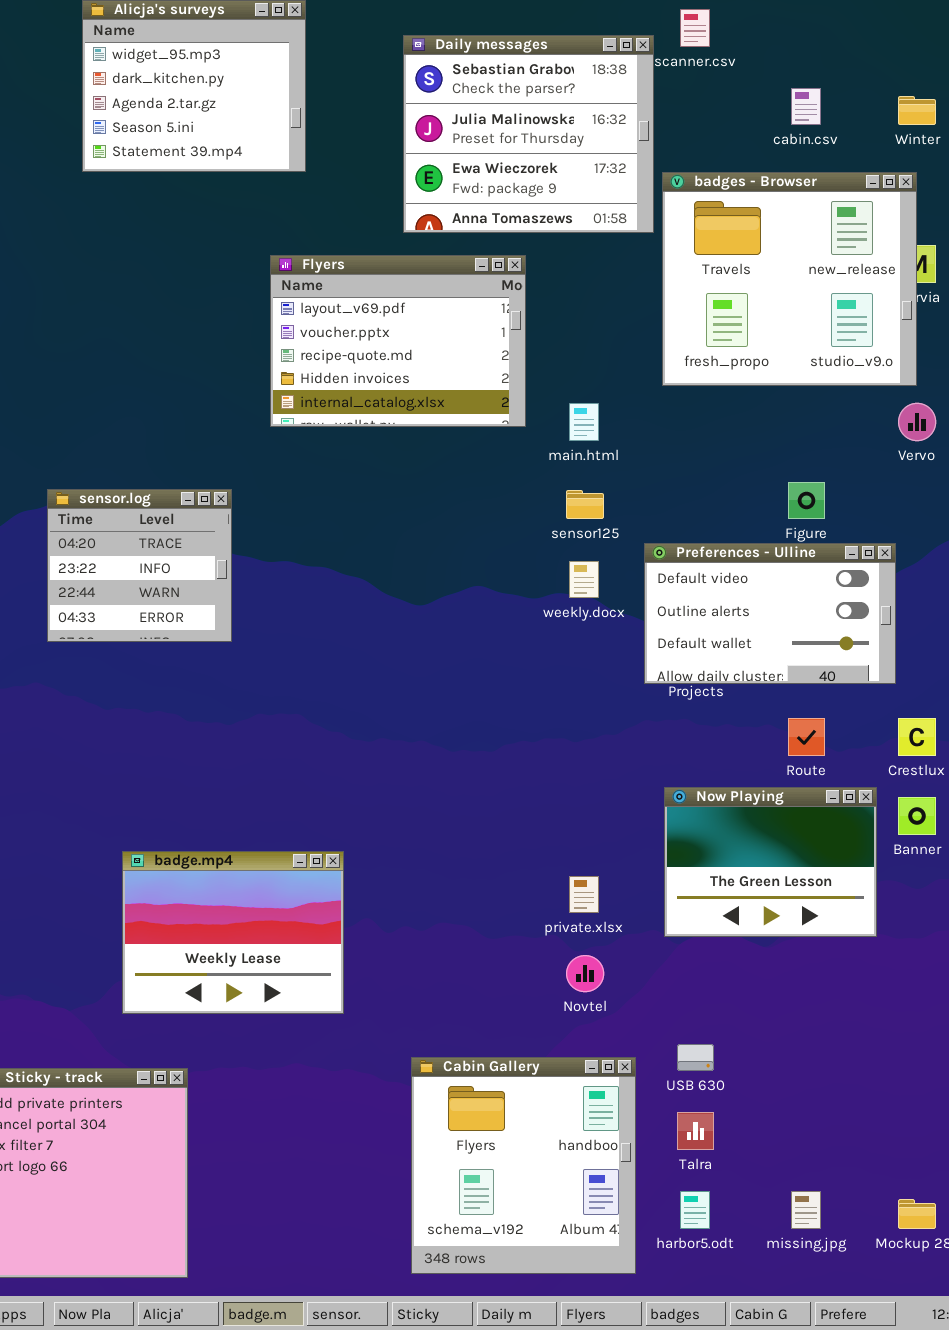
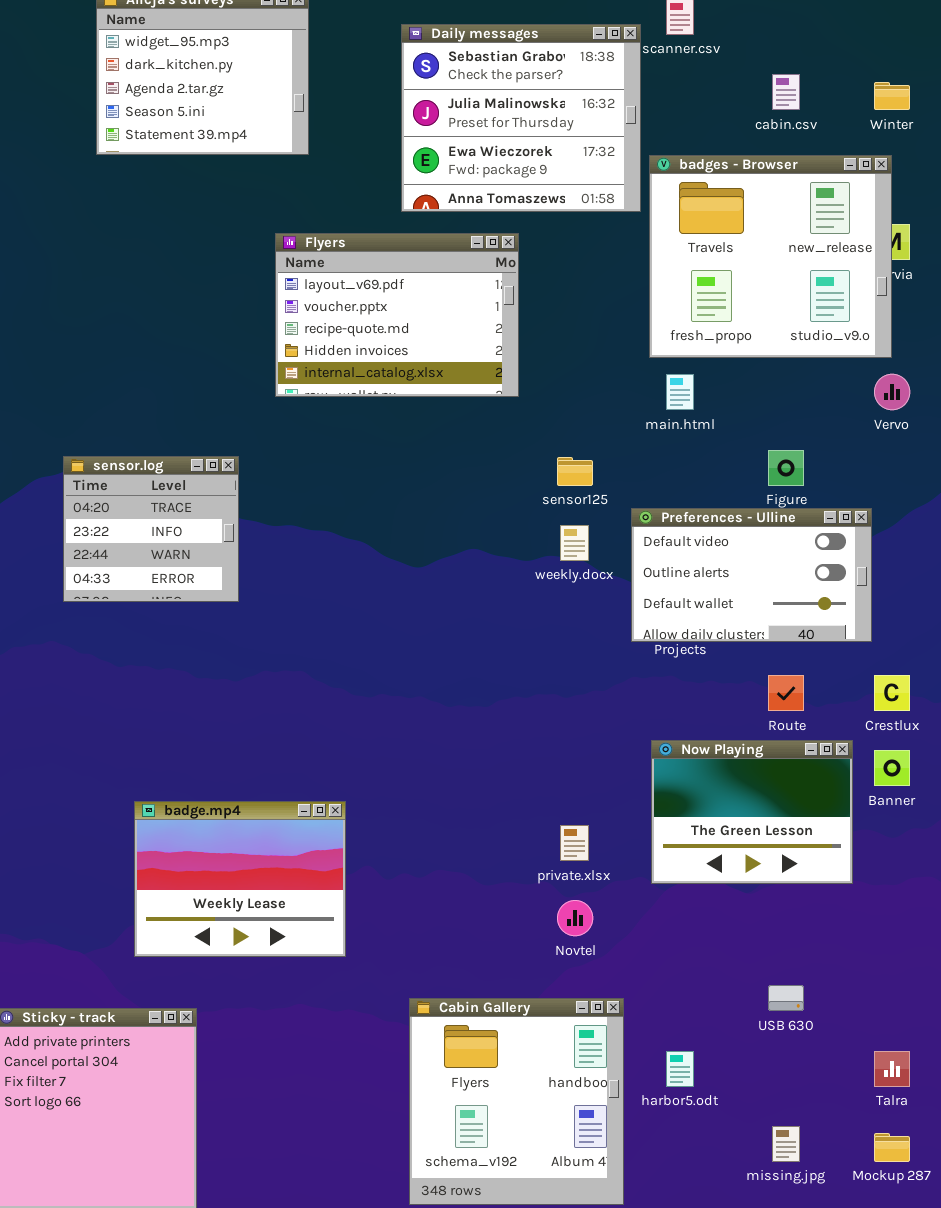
main.html: [569,403,599,441] -> [666,374,694,410], moved
USB 630: [677,1044,714,1071] -> [768,985,804,1011], moved
Talra: [677,1112,714,1150] -> [874,1051,910,1087], moved
harbor5.odt: [680,1191,710,1229] -> [666,1051,694,1087], moved

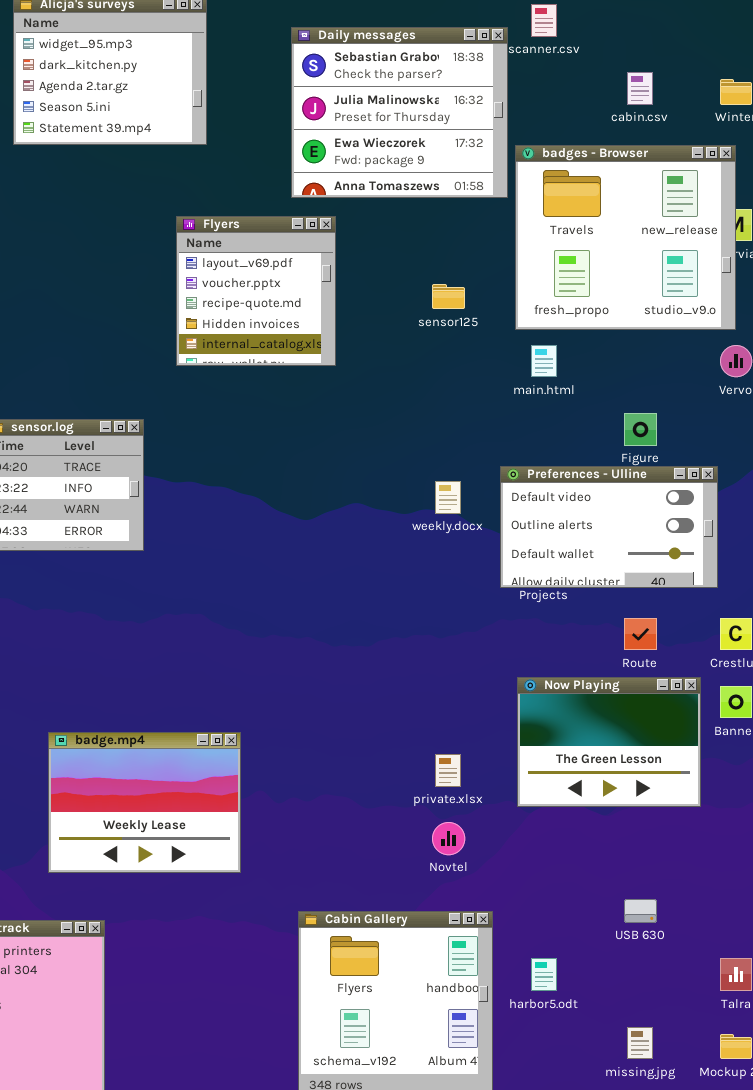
Flyers: [275,233,519,397] -> [176,216,336,366], resized
sensor125: [557,457,593,486] -> [432,284,465,309], moved

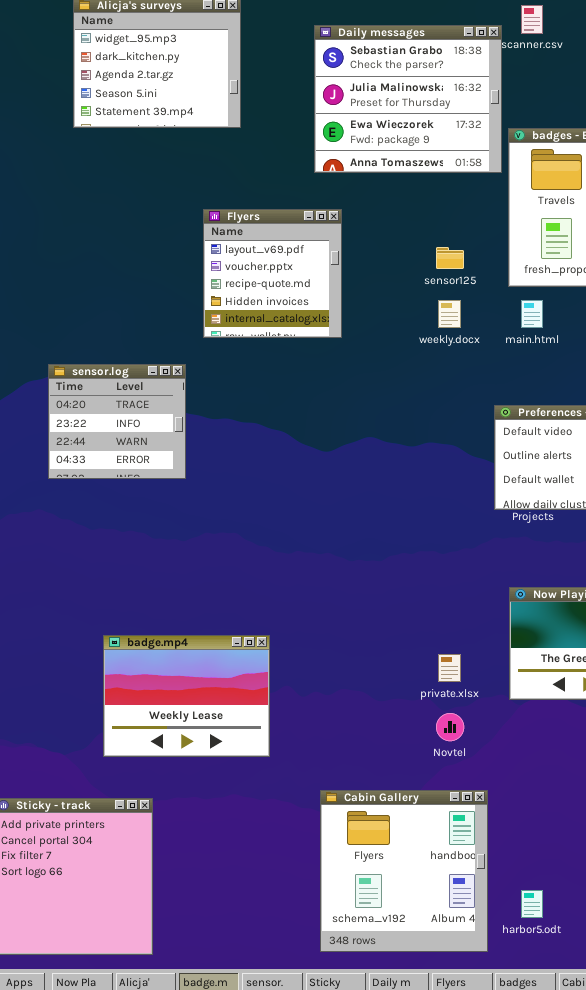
Flyers: [176,216,336,366] -> [203,209,342,338], moved
weekly.docx: [435,481,461,514] -> [438,300,461,328], moved
harbor5.odt: [531,958,557,991] -> [521,890,543,918], moved

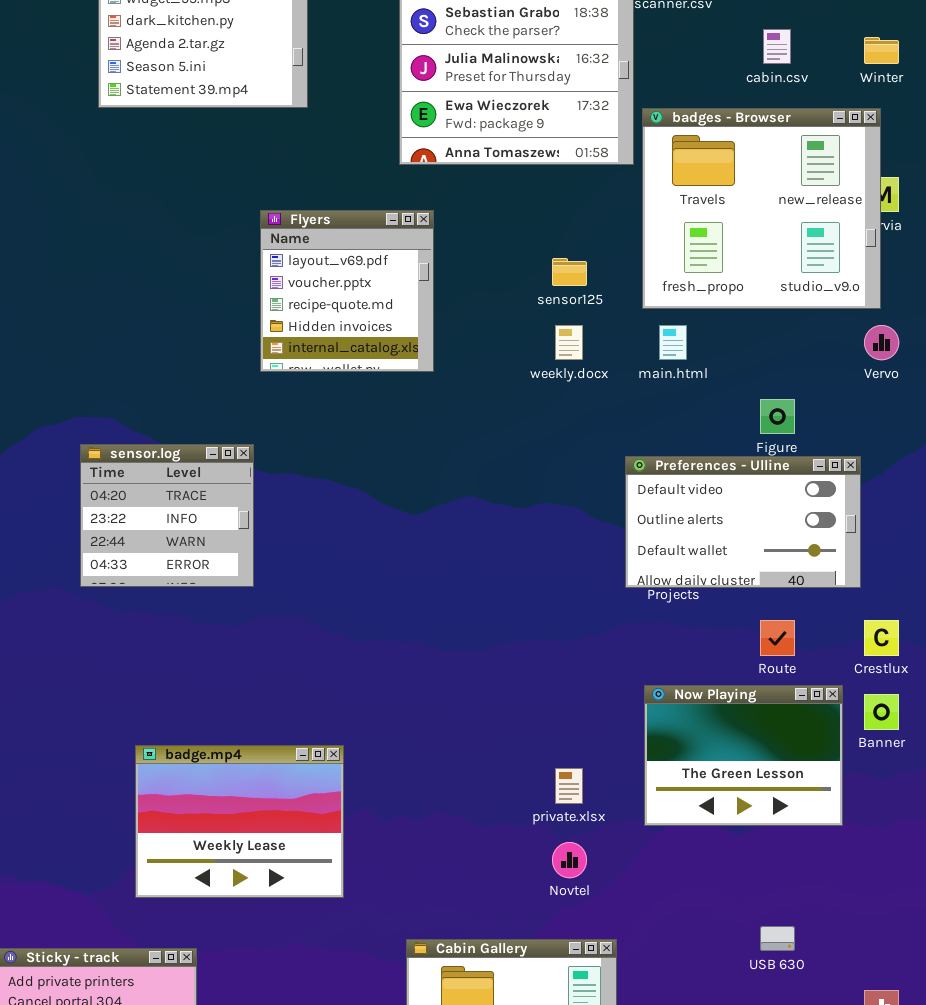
sensor.log: [48,364,186,479] -> [80,444,254,587], moved

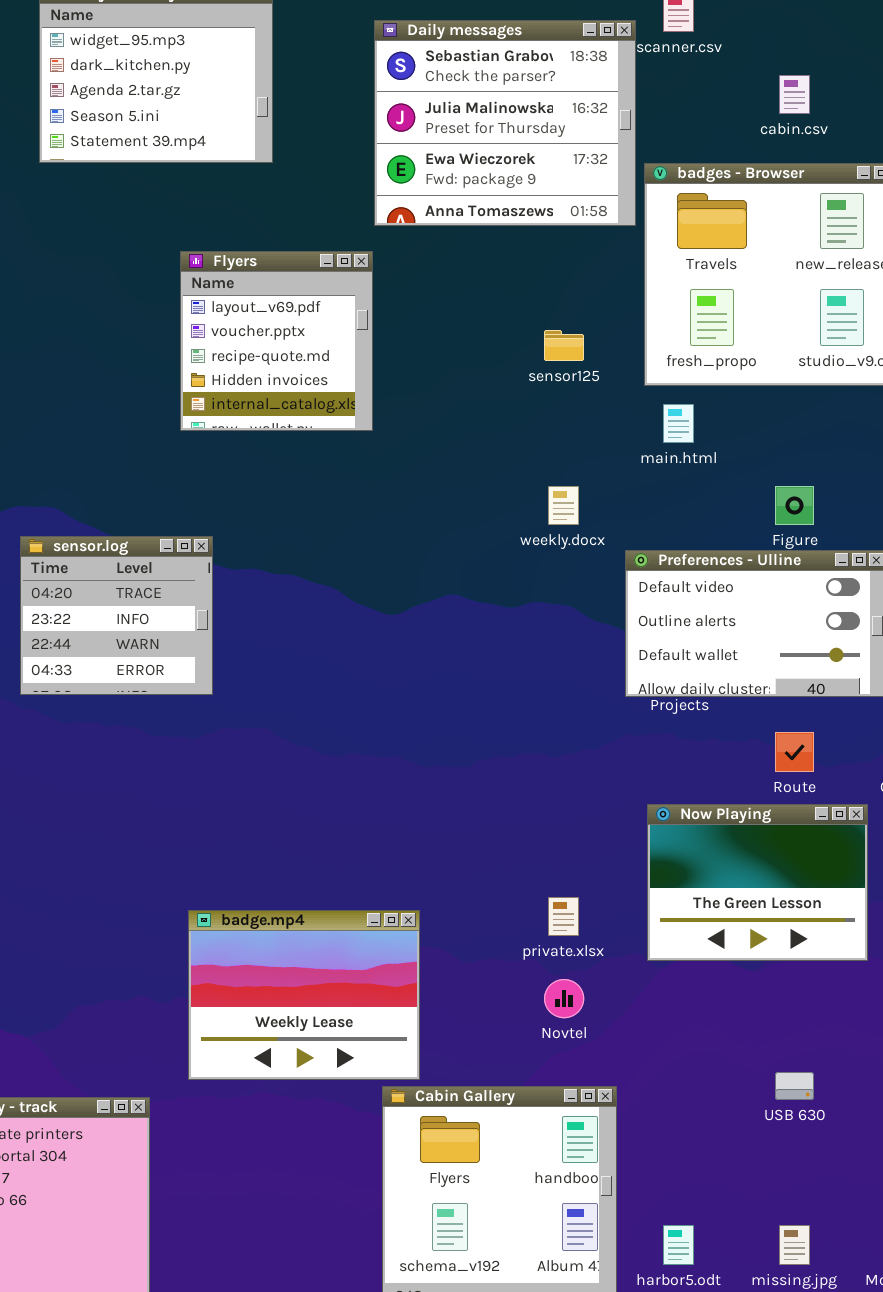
Flyers: [260,210,434,372] -> [180,251,373,431], moved
weekly.docx: [555,325,583,360] -> [548,486,579,525], moved
badge.mp4: [135,745,344,898] -> [188,910,420,1080], moved

